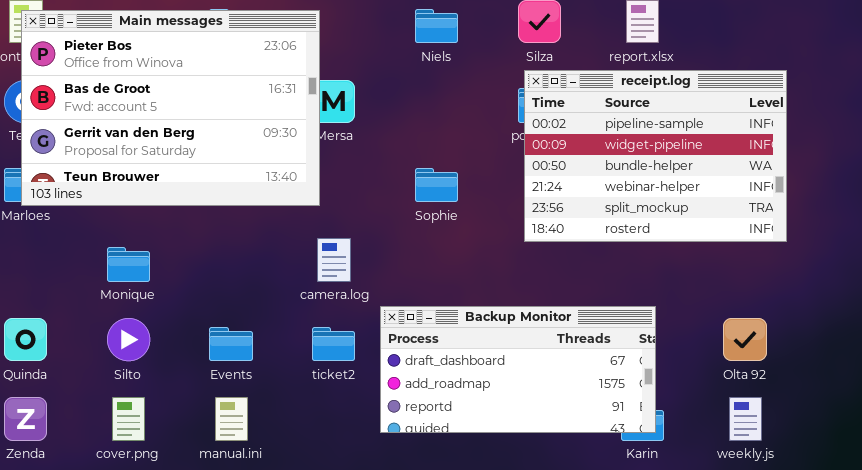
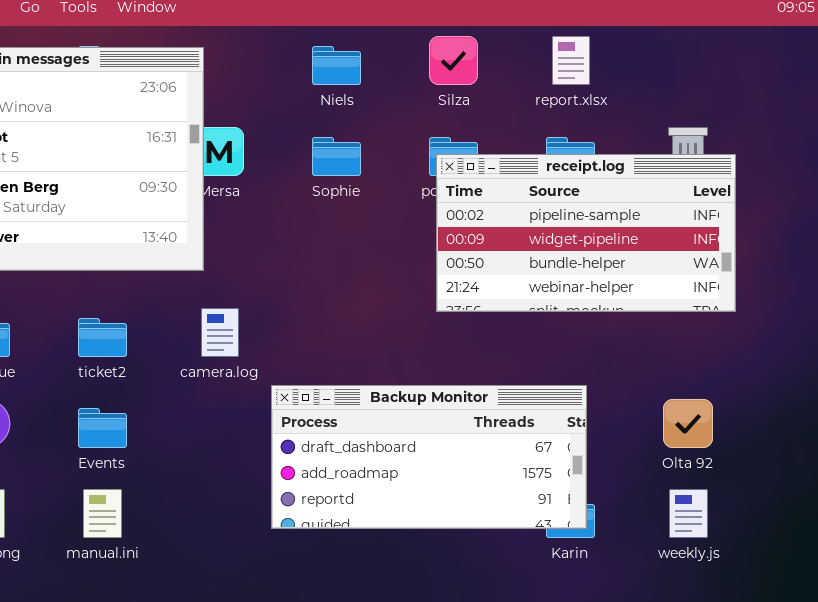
receipt.log: [524,70,787,242] -> [436,154,736,312], resized
Sophie: [415,168,458,202] -> [312,137,361,176], moved
ticket2: [312,327,355,361] -> [78,318,127,357], moved

